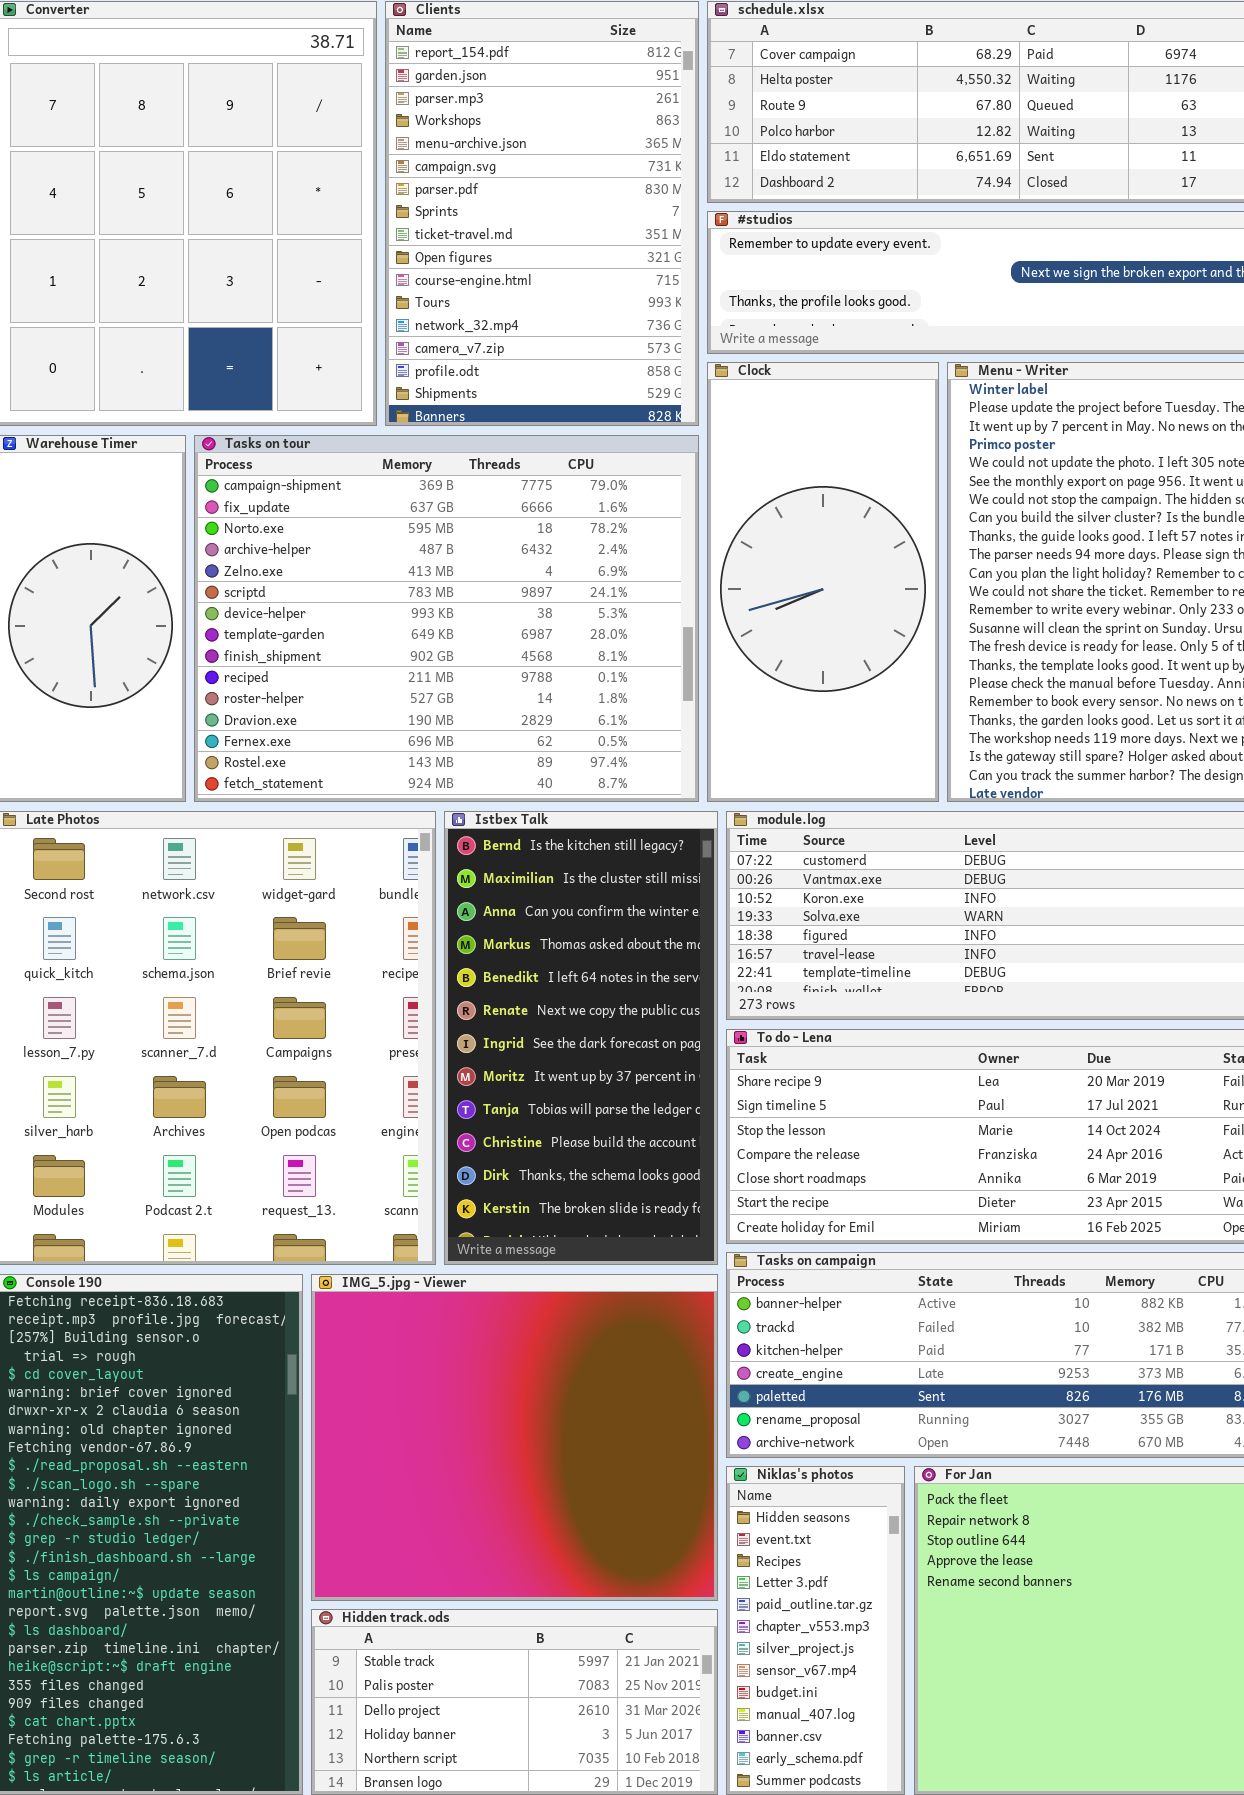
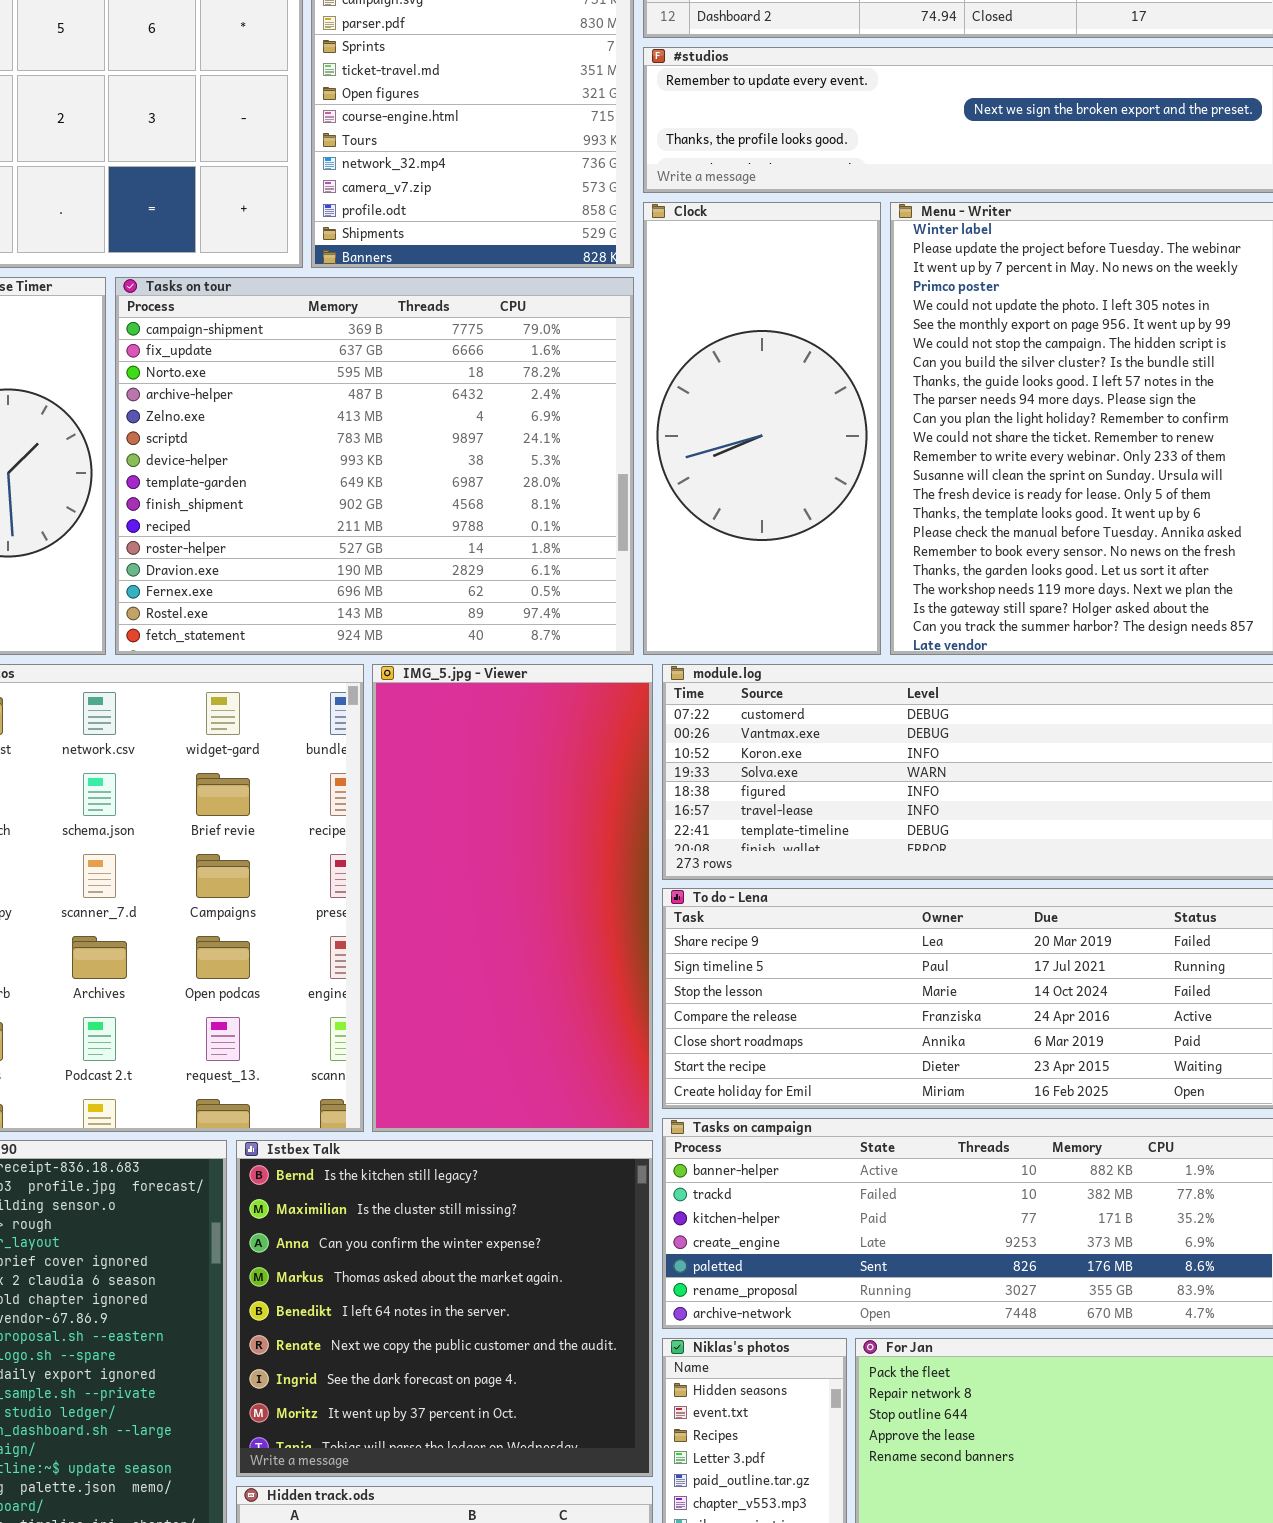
Istbex Talk: [444,811,718,1265] -> [236,1140,653,1477], moved, resized
IMG_5.jpg - Viewer: [311,1274,718,1601] -> [372,664,653,1132], moved, resized

